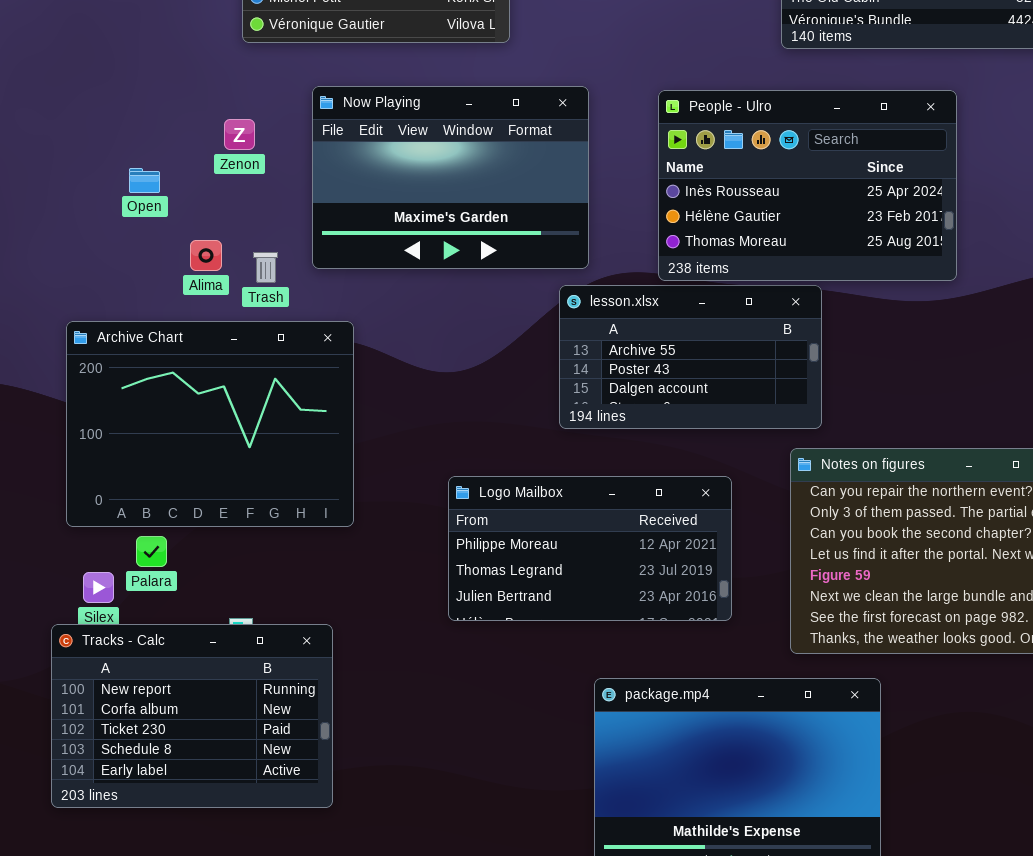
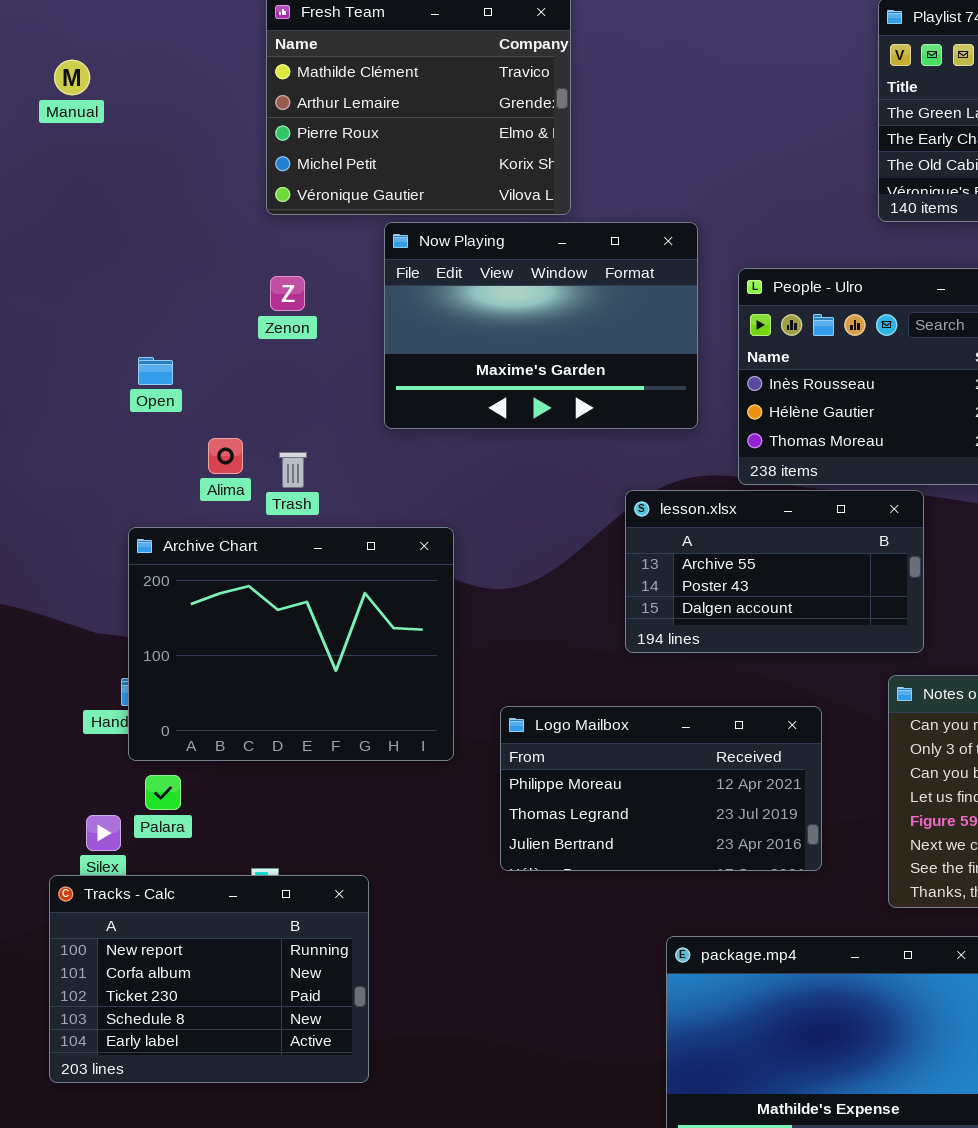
Now Playing: [312,86,589,269] -> [384,222,698,429], moved
Zenon: [224,119,255,150] -> [270,276,305,311], moved
Archive Chart: [66,321,354,527] -> [128,527,454,761], moved

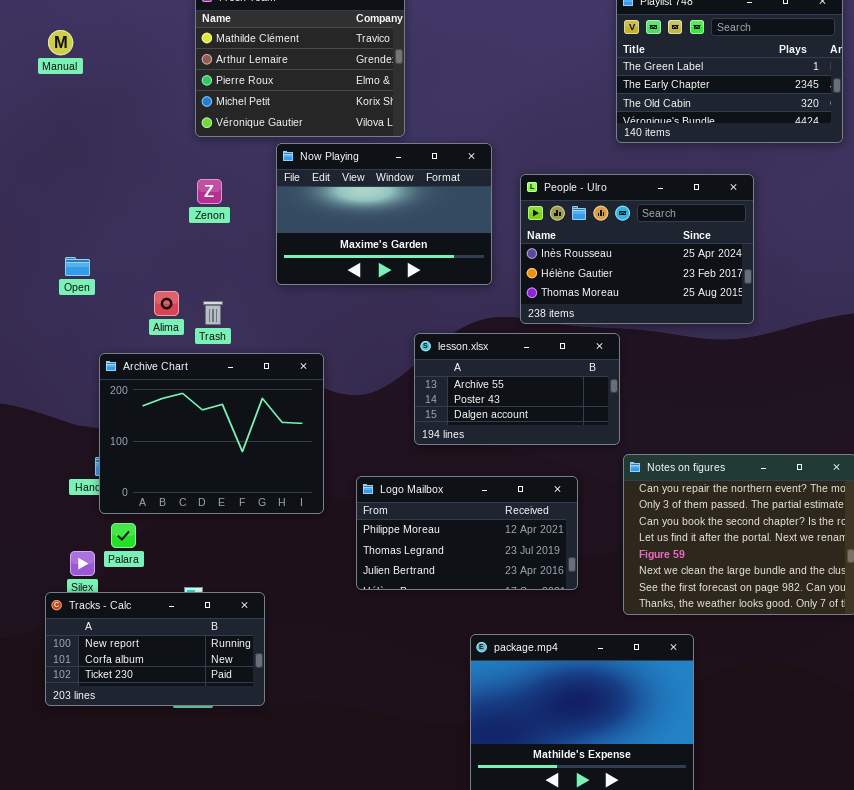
Open: [138,357,173,385] -> [65,257,90,276], moved
lesson.xlsx: [625,490,924,653] -> [414,333,620,445], moved
Tracks - Calc: [49,875,369,1083] -> [45,592,265,706], resized

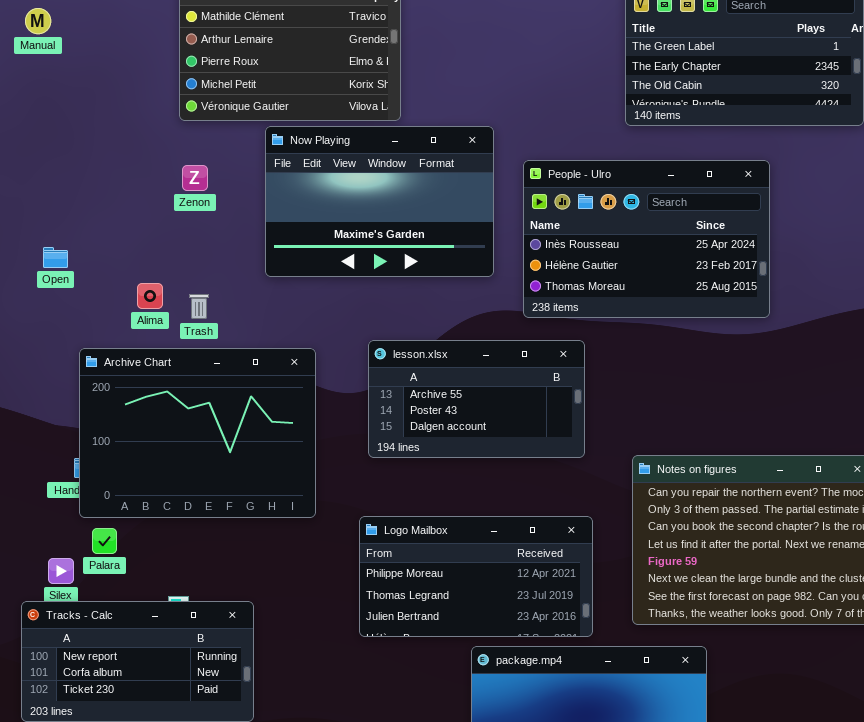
lesson.xlsx: [414,333,620,445] -> [368,340,585,458], moved
Logo Mailbox: [356,476,578,590] -> [359,516,593,637], moved

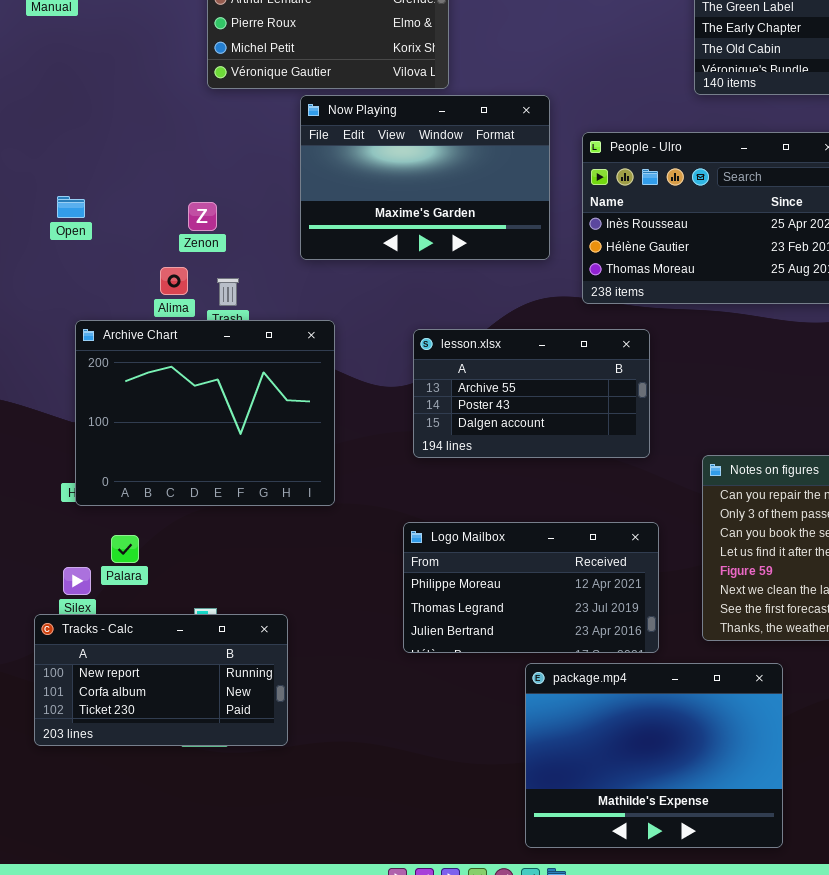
Zenon: [182,165,208,191] -> [188,202,217,231], moved
Open: [43,247,68,268] -> [57,196,85,218], moved
Archive Chart: [79,348,316,518] -> [75,320,335,506], moved

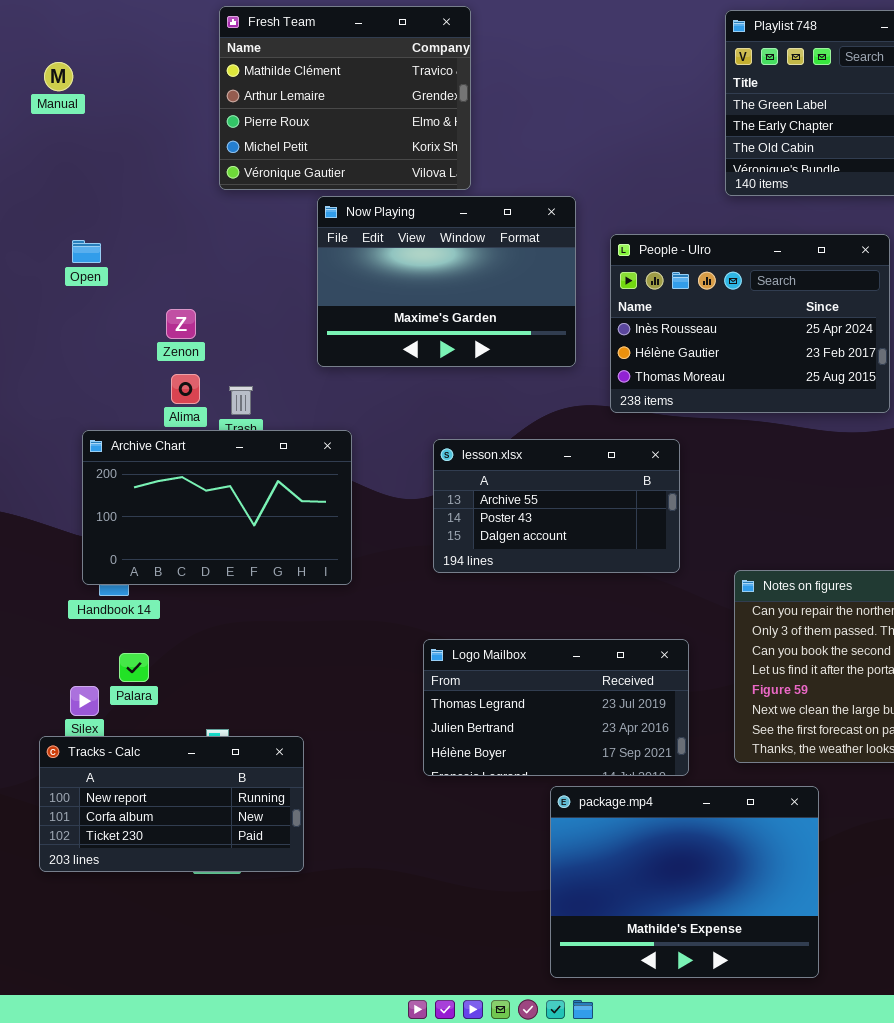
Open: [57,196,85,218] -> [72,240,101,263], moved
Zenon: [188,202,217,231] -> [166,309,196,339], moved
Archive Chart: [75,320,335,506] -> [82,430,352,585], resized
Logo Mailbox: [403,522,659,653] -> [423,639,689,776], scrolled down 1 row

